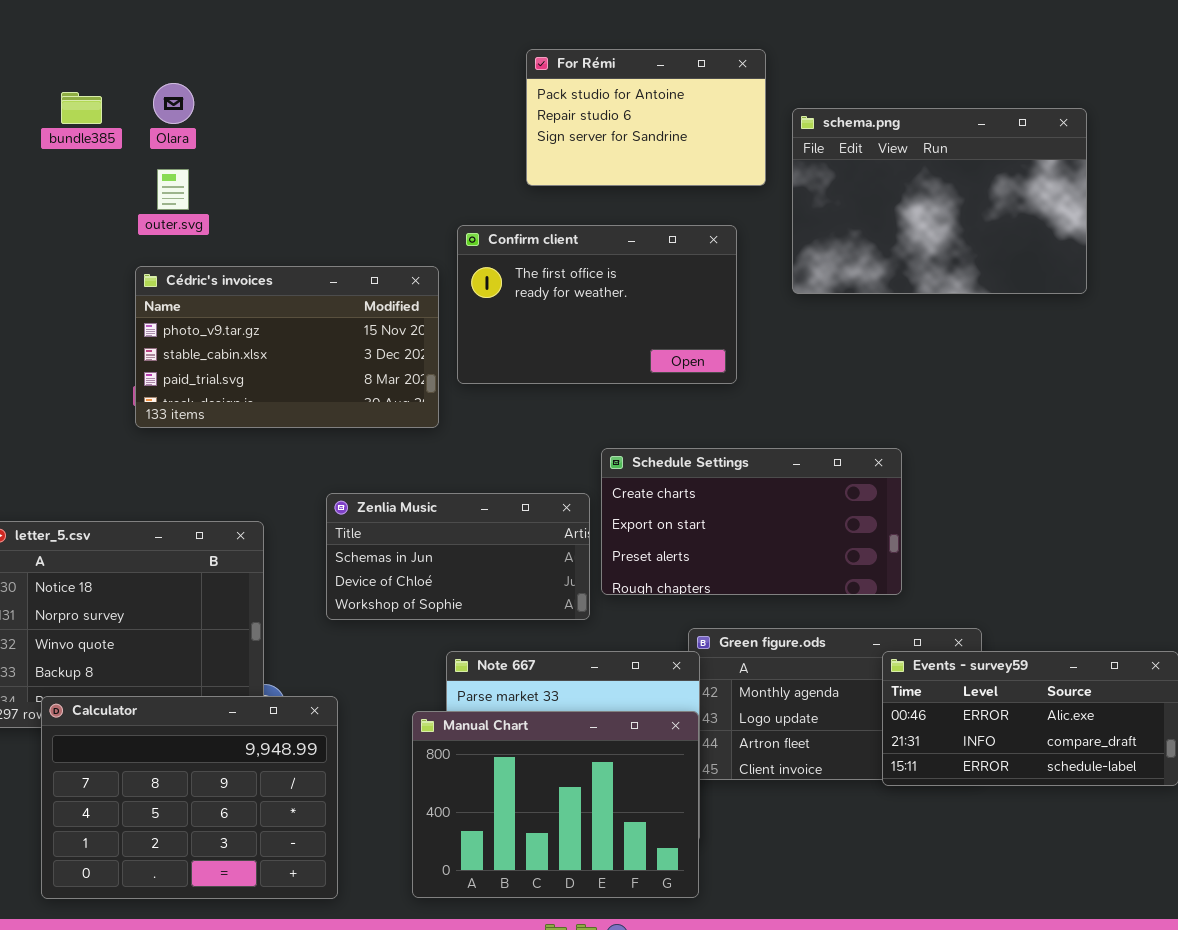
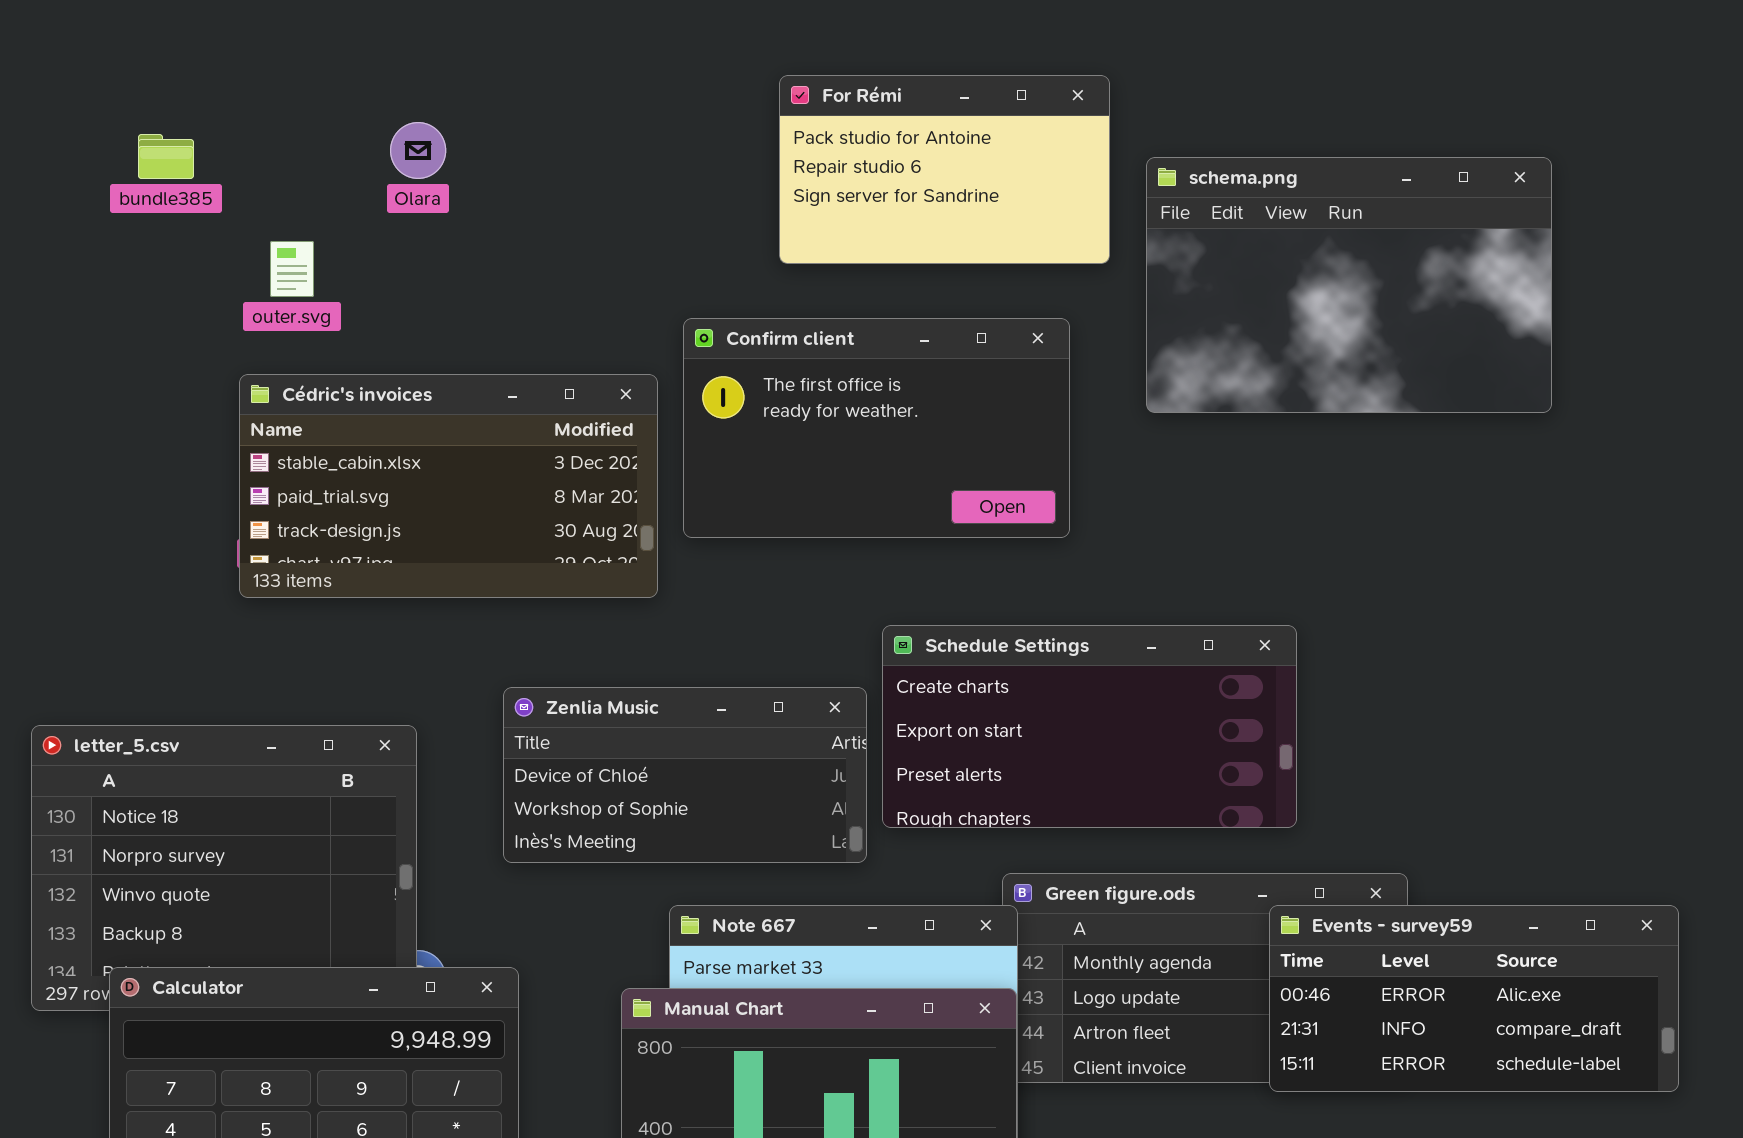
Olara: [153,83,194,124] -> [390,122,446,179], moved
Cédric's invoices: [135,266,439,428] -> [239,374,658,598], scrolled down 1 row
Zenlia Music: [326,493,590,620] -> [503,687,867,863], scrolled down 1 row

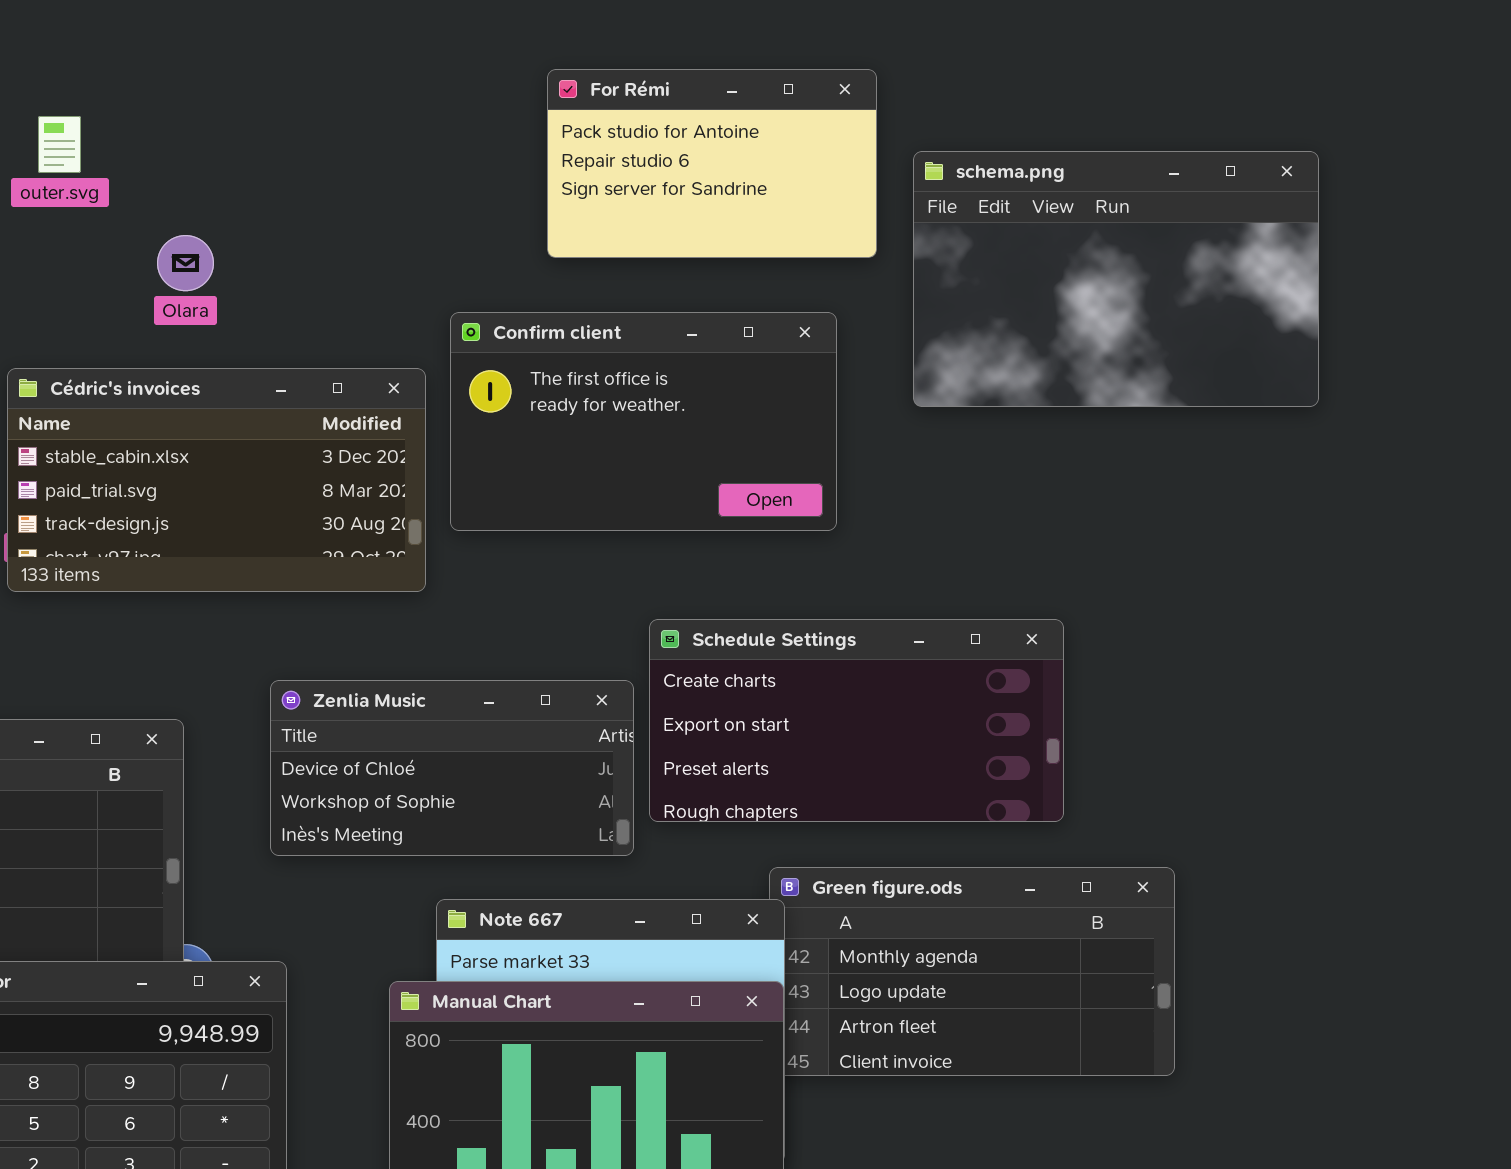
Olara: [390,122,446,179] -> [157,235,214,291], moved
outer.svg: [270,241,314,297] -> [38,116,81,173], moved
Events - survey59: [1269,905,1679,1092] -> none, closed

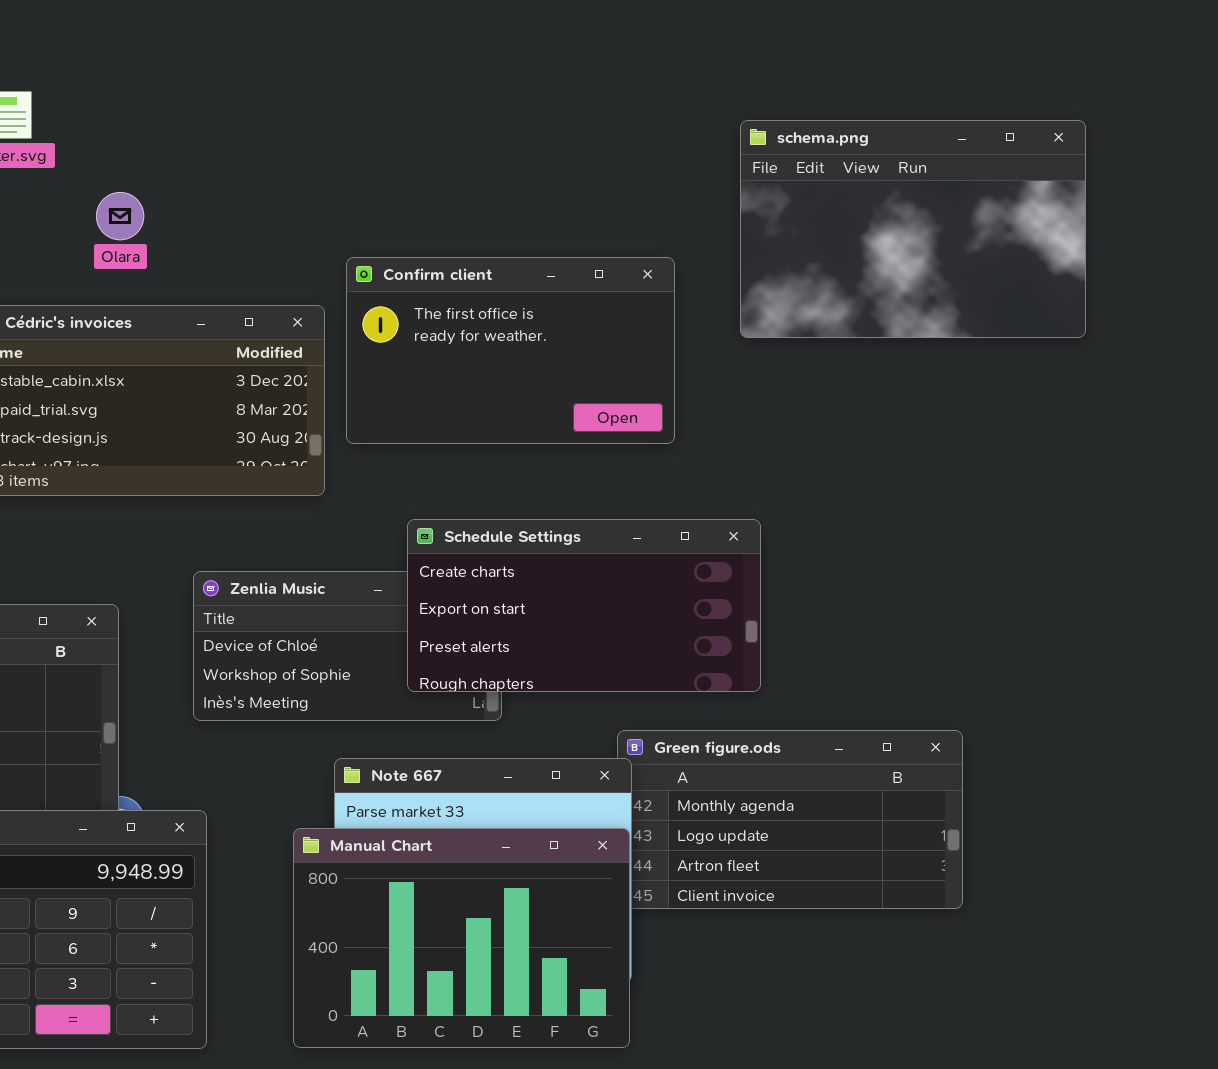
For Rémi: [547,69,877,258] -> none, closed
Schedule Settings: [649,619,1064,822] -> [407,519,761,692], moved

